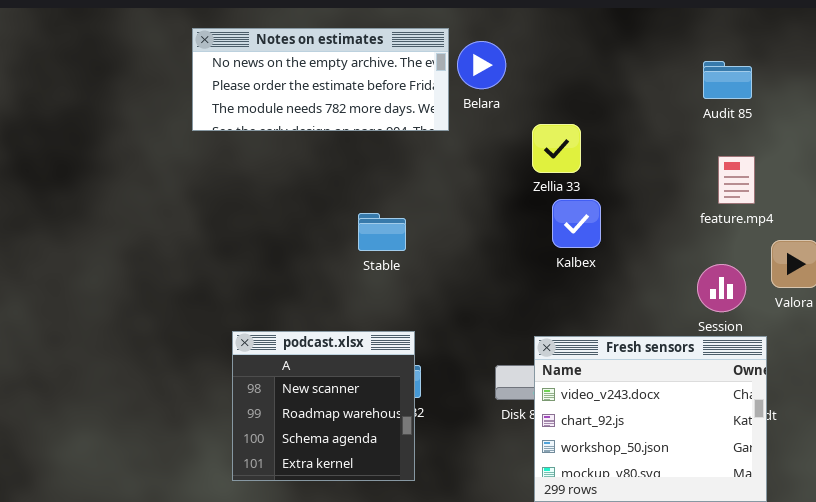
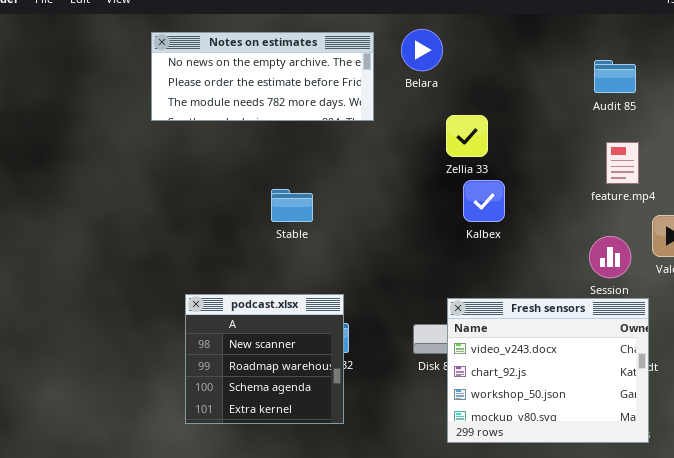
Belara: [457,41,506,89] -> [401,29,443,71], moved
Stable: [358,213,406,251] -> [271,189,313,222], moved

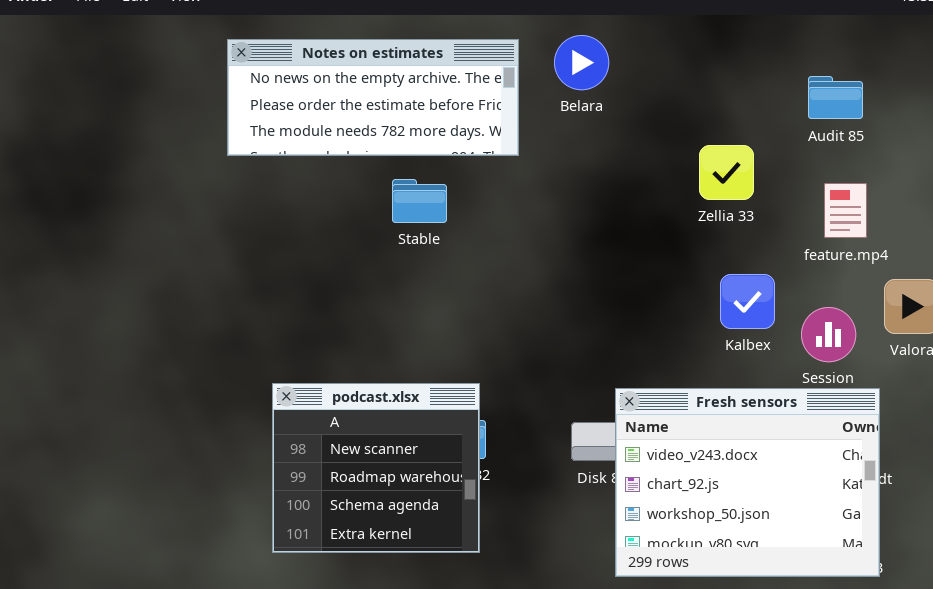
Zellia 33: [446,115,488,157] -> [699,145,754,200], moved
Kalbex: [463,180,505,222] -> [720,274,775,329], moved
Stable: [271,189,313,222] -> [392,179,447,223], moved

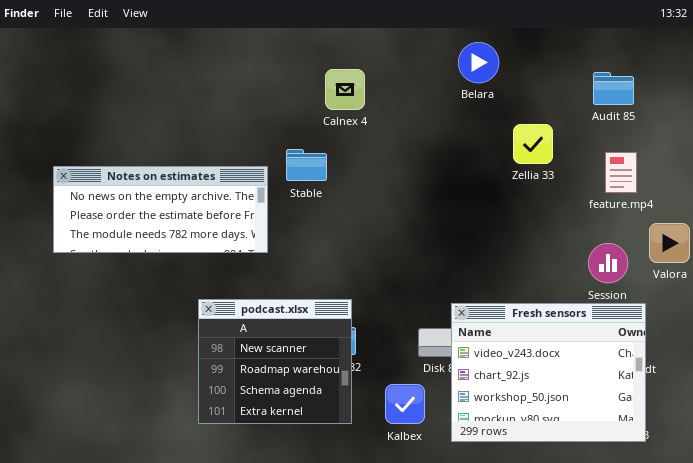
Belara: [554,35,609,90] -> [458,42,499,83], moved
Notes on estimates: [227,39,519,156] -> [53,166,268,253], moved
Kalbex: [720,274,775,329] -> [385,384,425,424], moved

